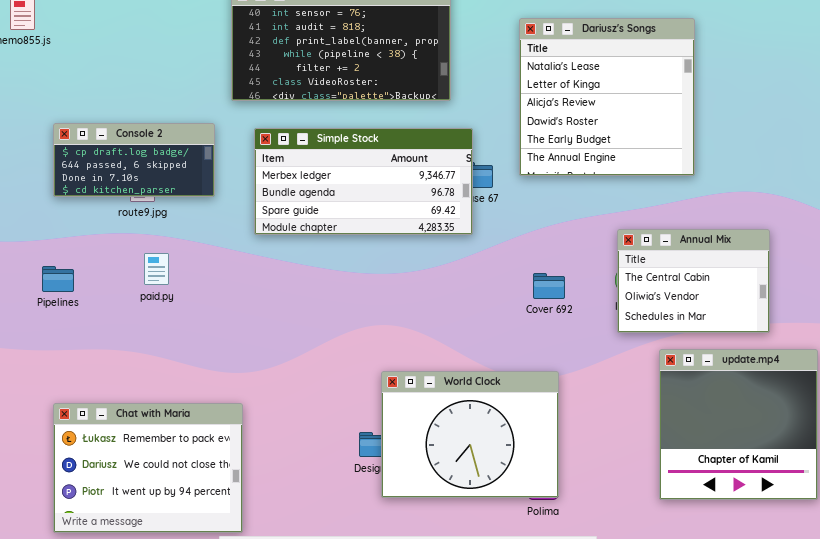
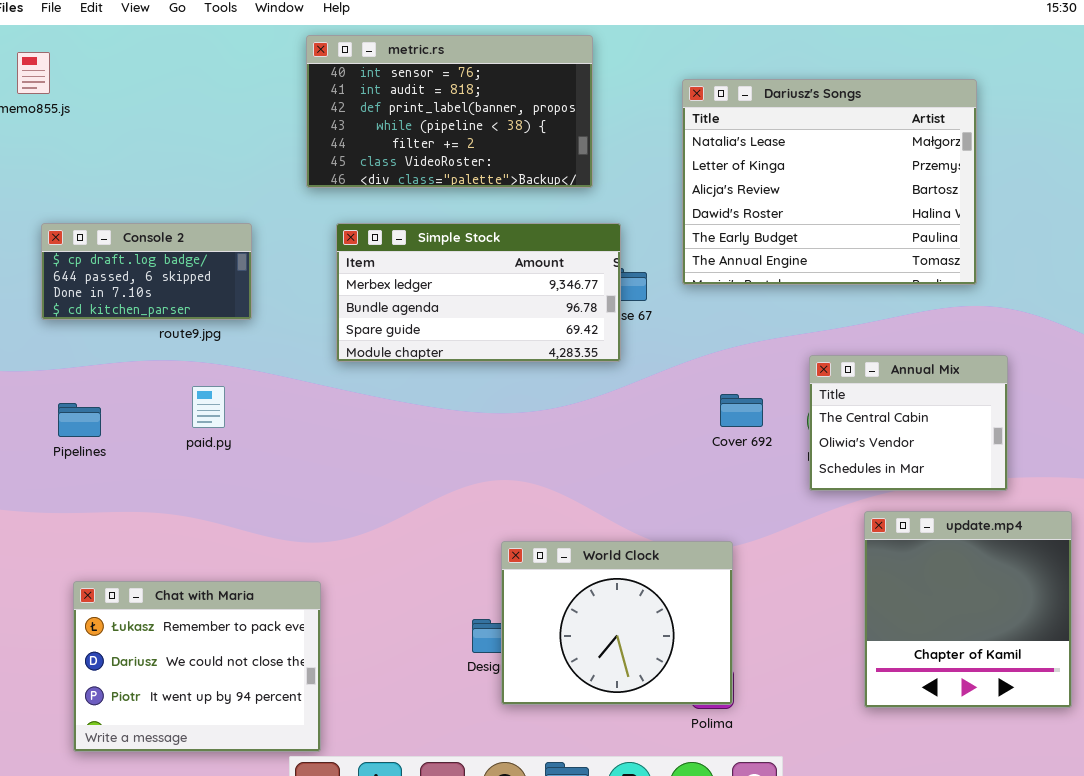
Dariusz's Songs: [519,18,695,176] -> [682,79,977,285], resized
Console 2: [53,123,215,197] -> [41,223,252,320], moved
Cover 692: [533,273,565,299] -> [720,394,763,427], moved

